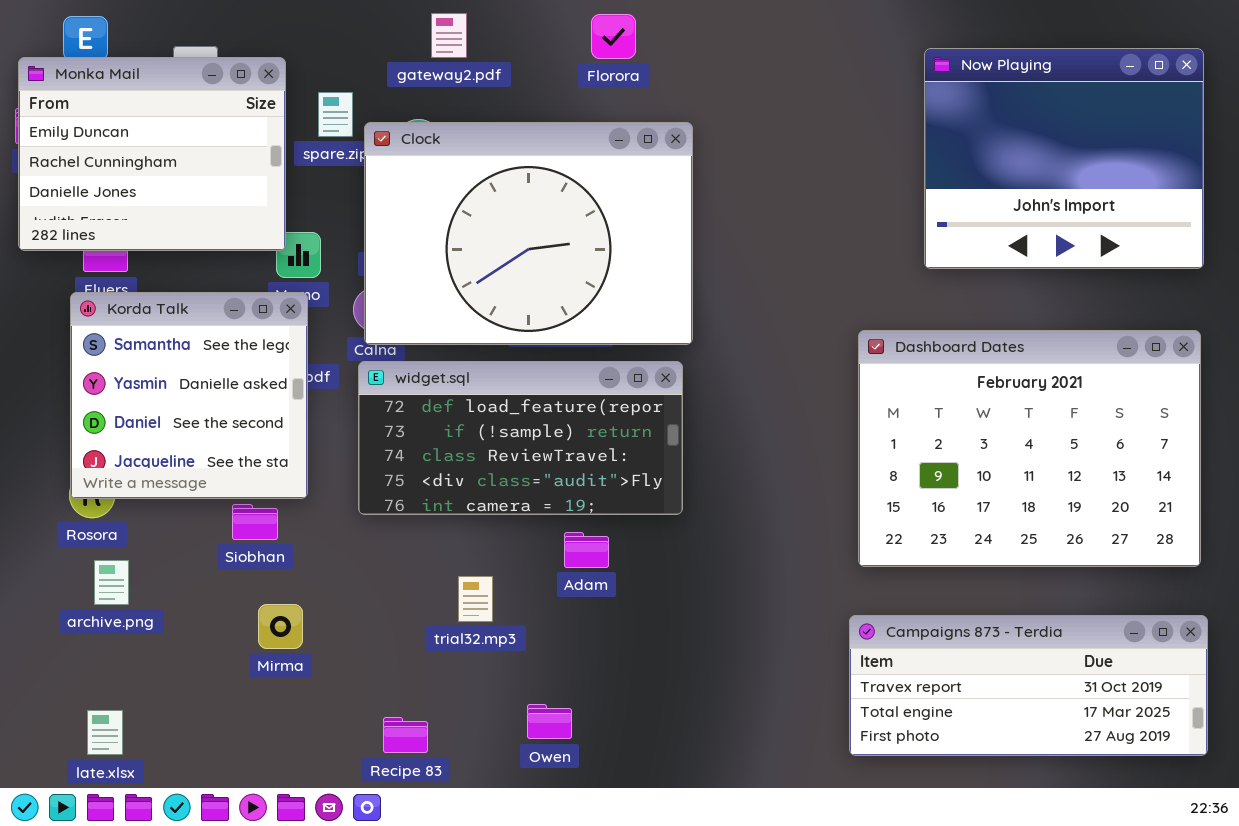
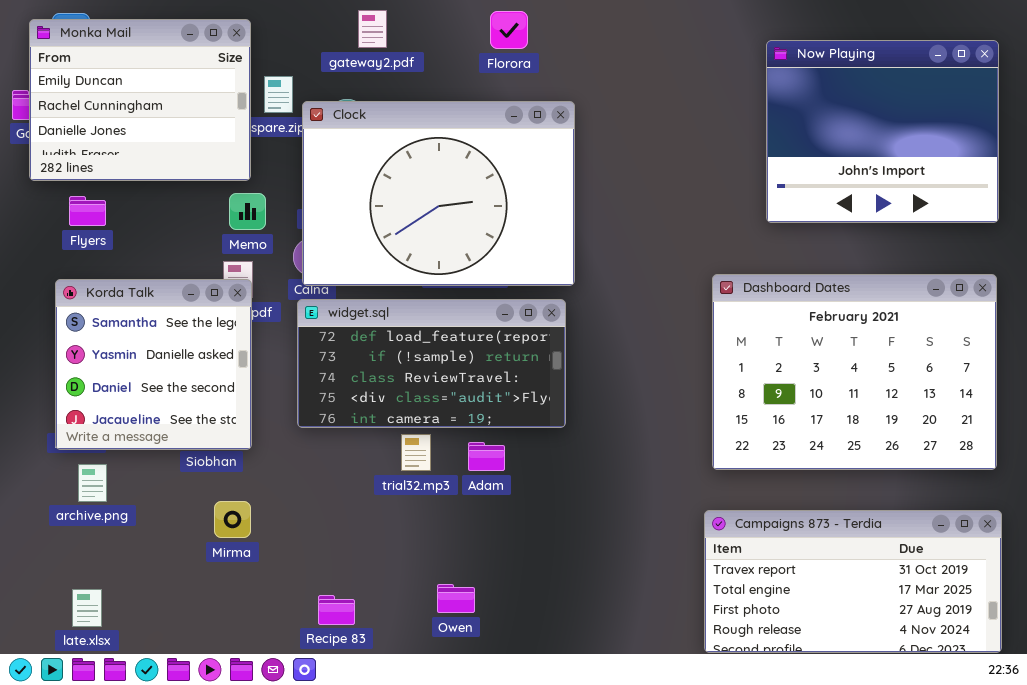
Monka Mail: [18,57,286,251] -> [29,19,251,181], moved
Korda Talk: [70,292,308,499] -> [55,279,252,450], moved
trial32.mp3: [458,576,493,622] -> [401,434,431,471], moved
Campaigns 873 - Terdia: [849,615,1208,756] -> [704,510,1002,653], resized

